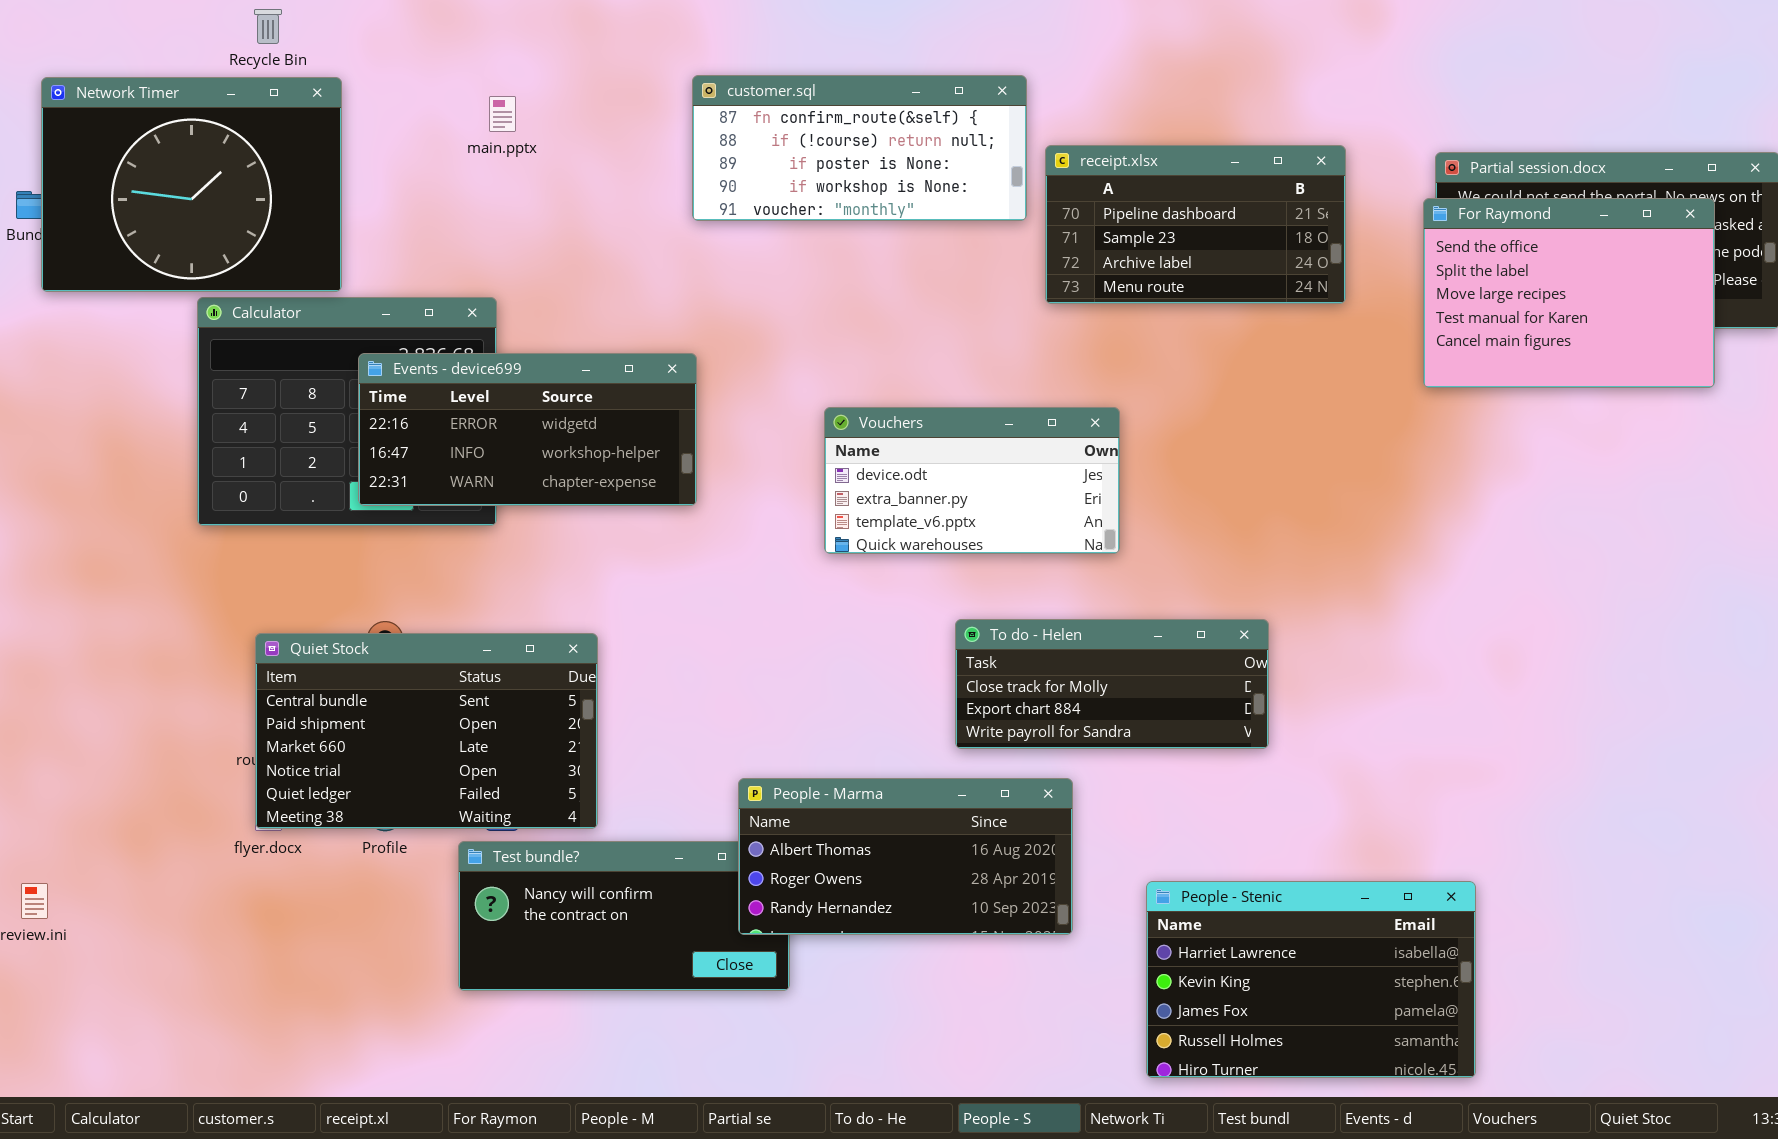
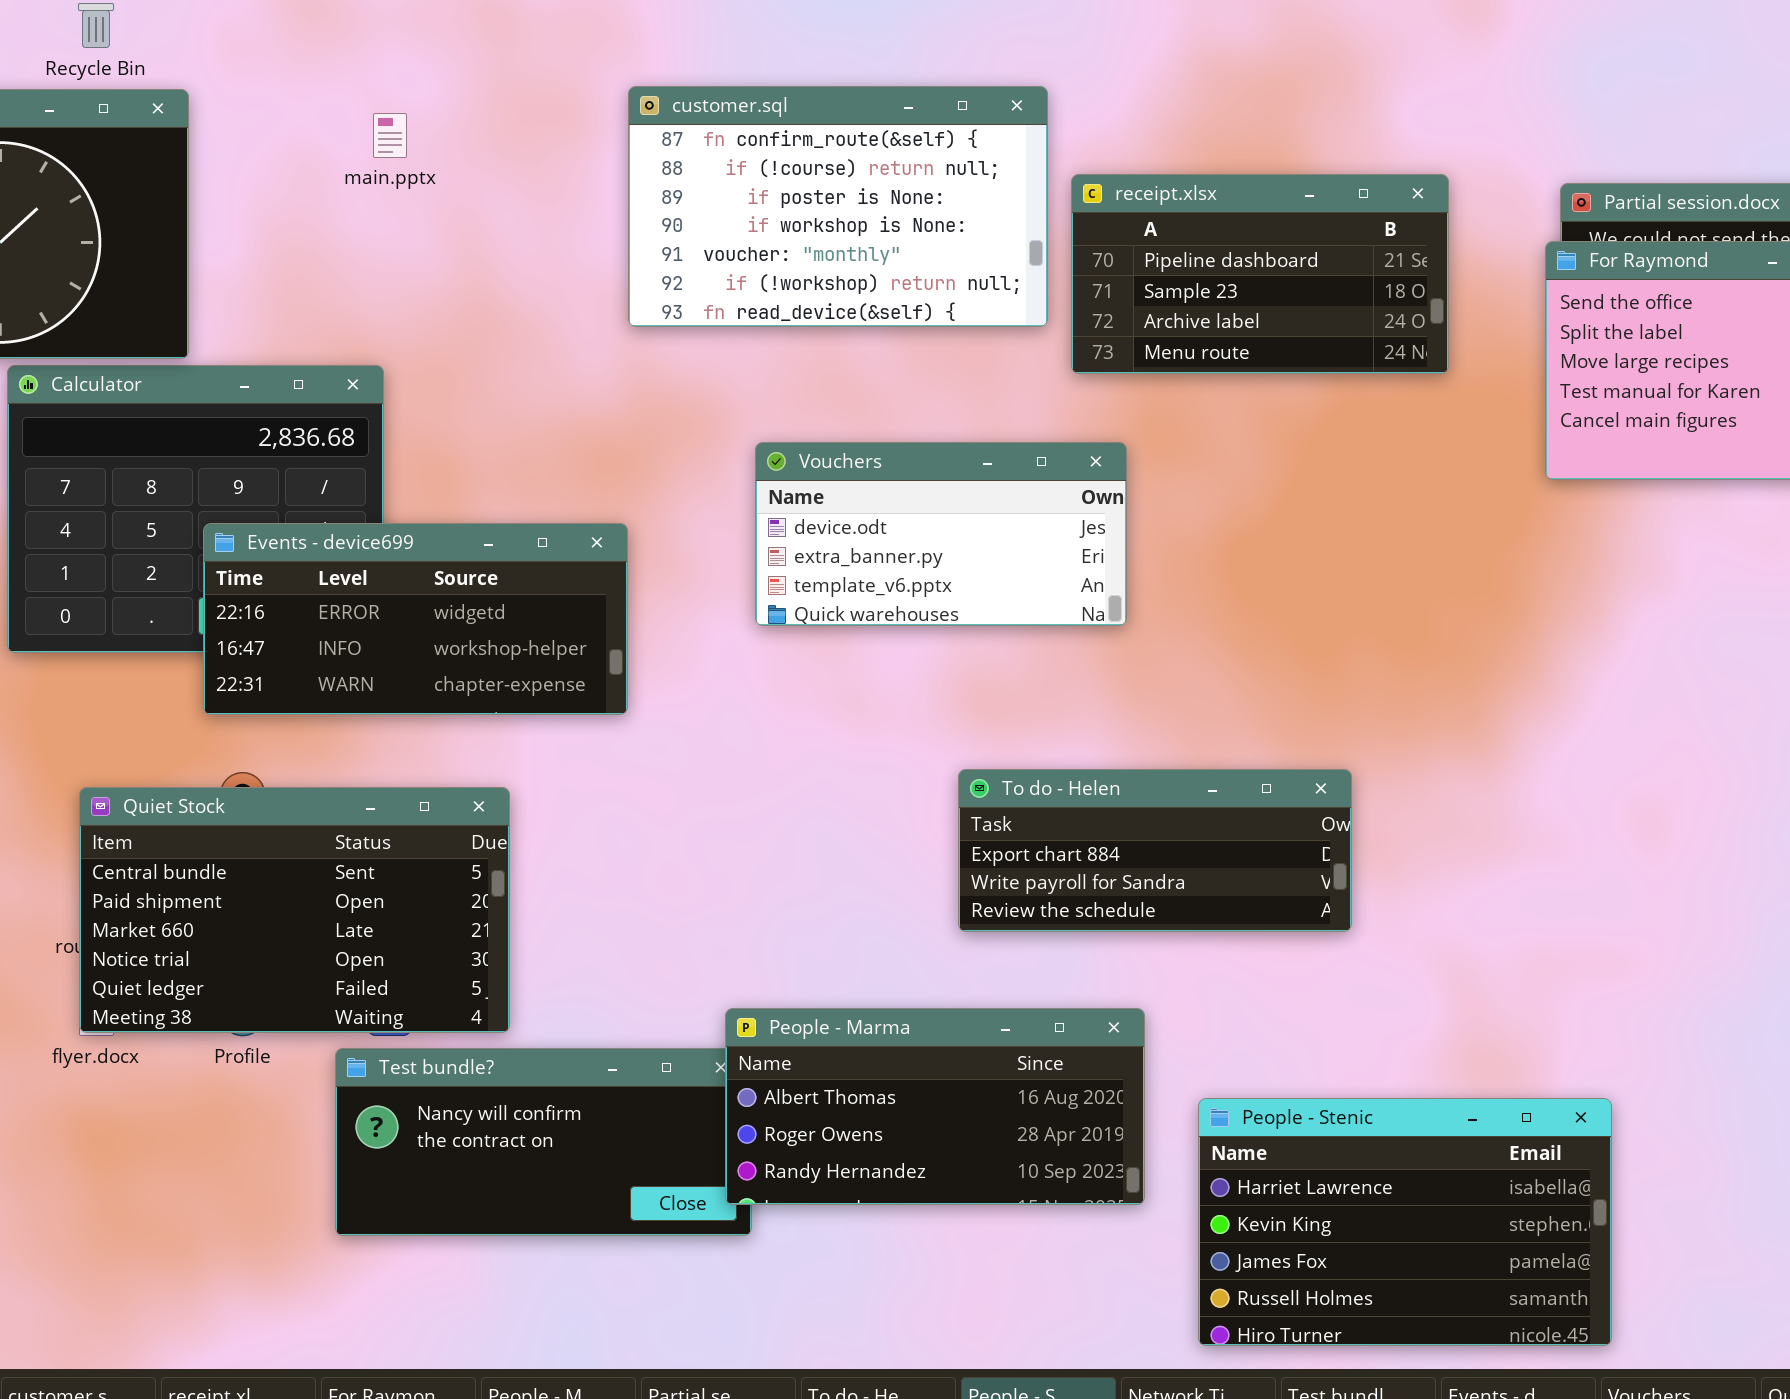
customer.sql: [692,75,1027,221] -> [628,86,1048,327], resized
Events - device699: [358,353,697,506] -> [203,523,628,715], moved
Vouchers: [824,407,1120,554] -> [755,442,1127,626], moved
To do - Helen: [955,619,1269,749] -> [958,769,1352,932], scrolled down 1 row
People - Marma: [738,778,1073,935] -> [725,1008,1145,1205], moved

